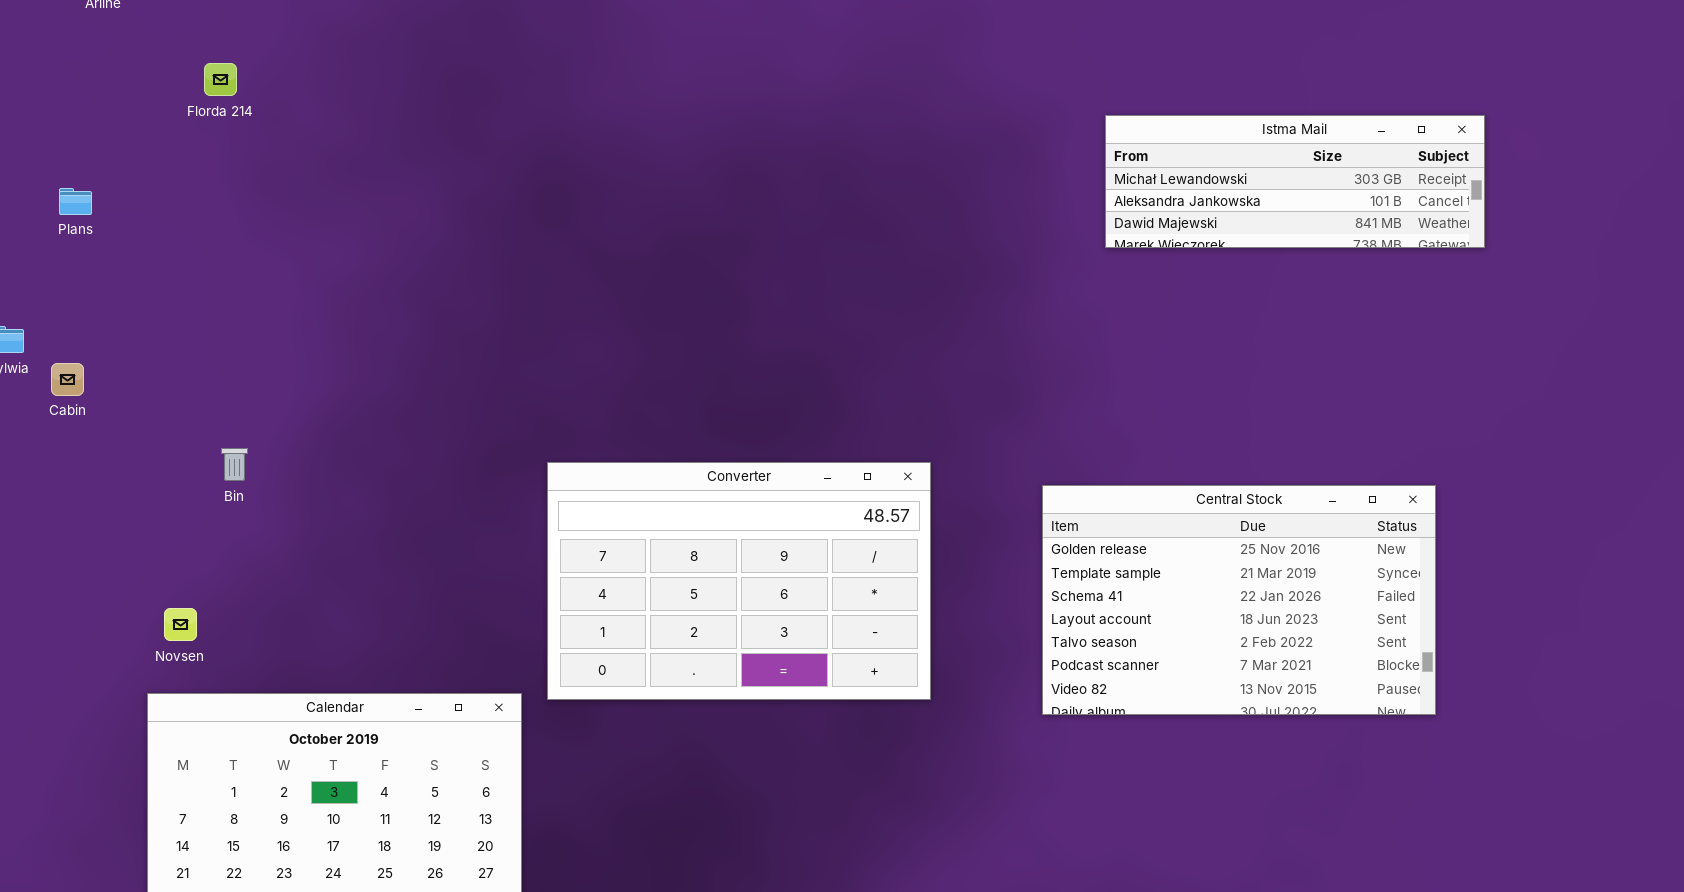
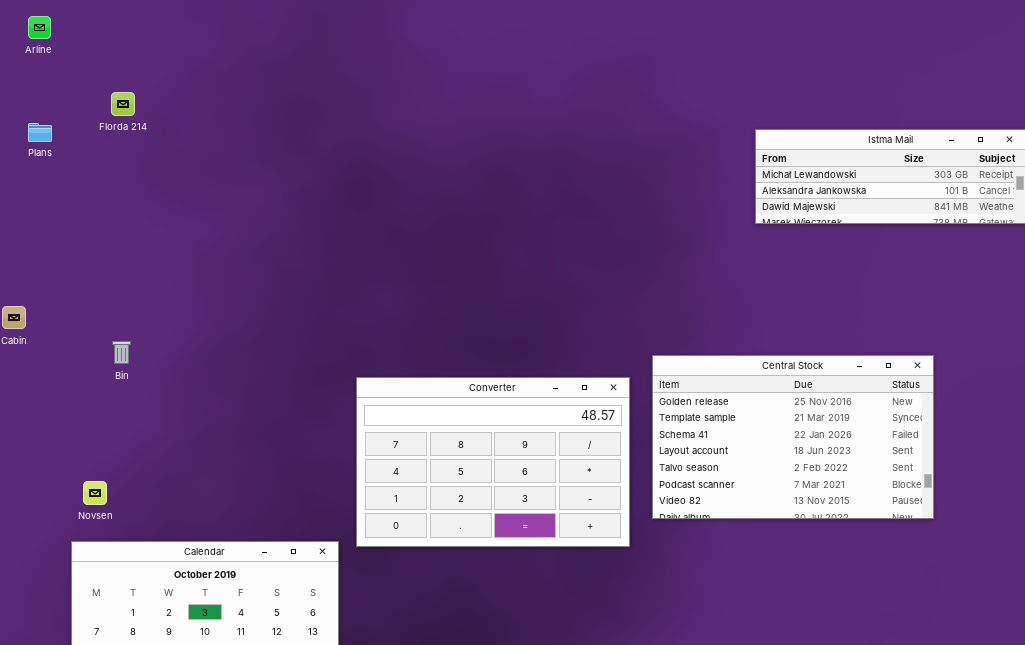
Plans: [59,188,92,215] -> [28,123,52,142], moved
Bin: [221,448,248,481] -> [112,341,131,364], moved
Central Stock: [1042,485,1436,715] -> [652,355,934,519], moved

